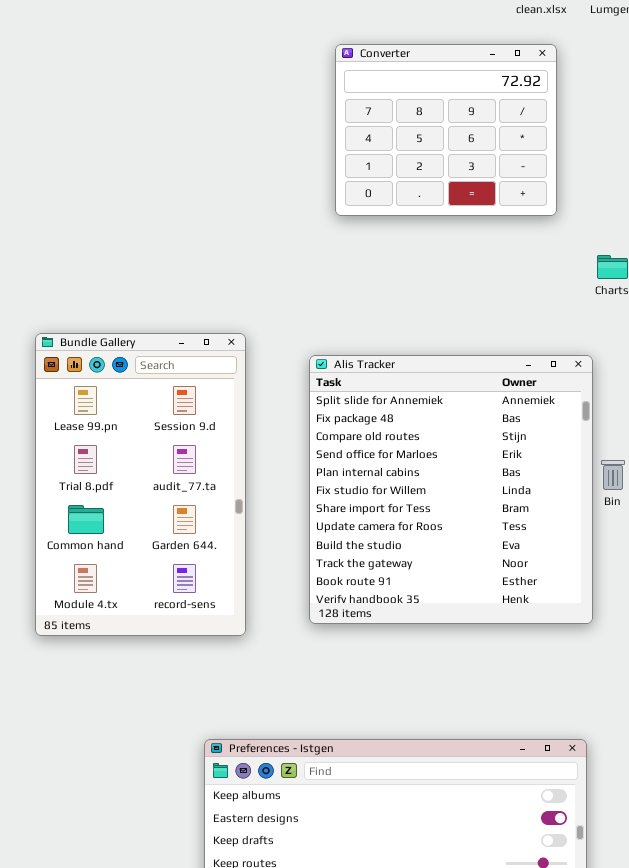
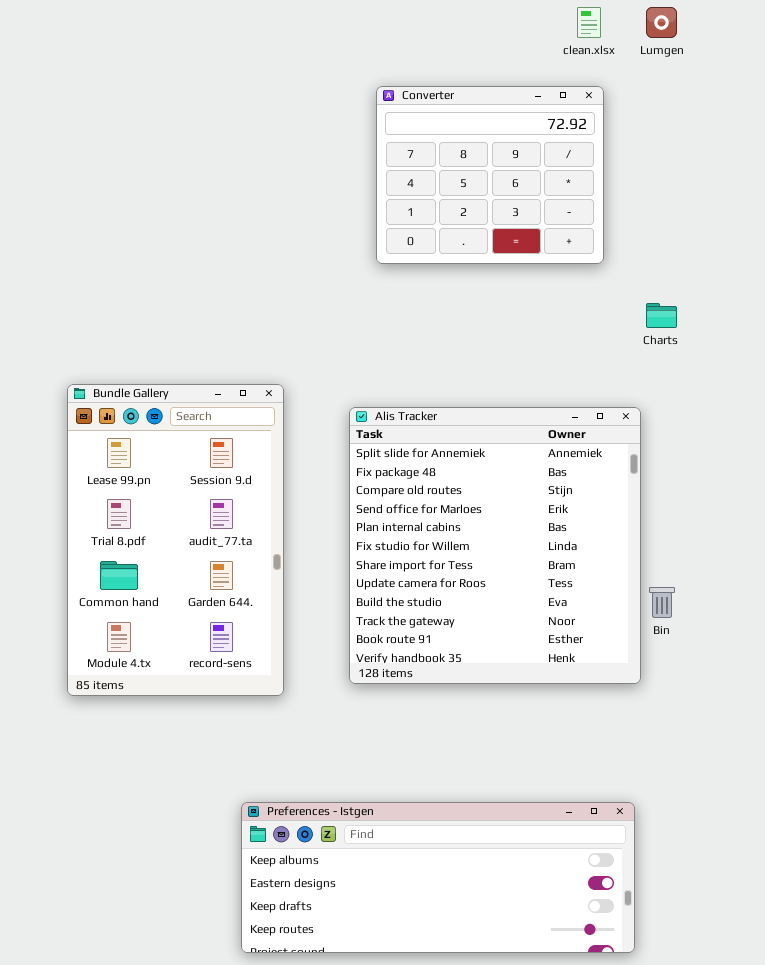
Bin: [601,460,625,490] -> [649,587,675,618], moved

